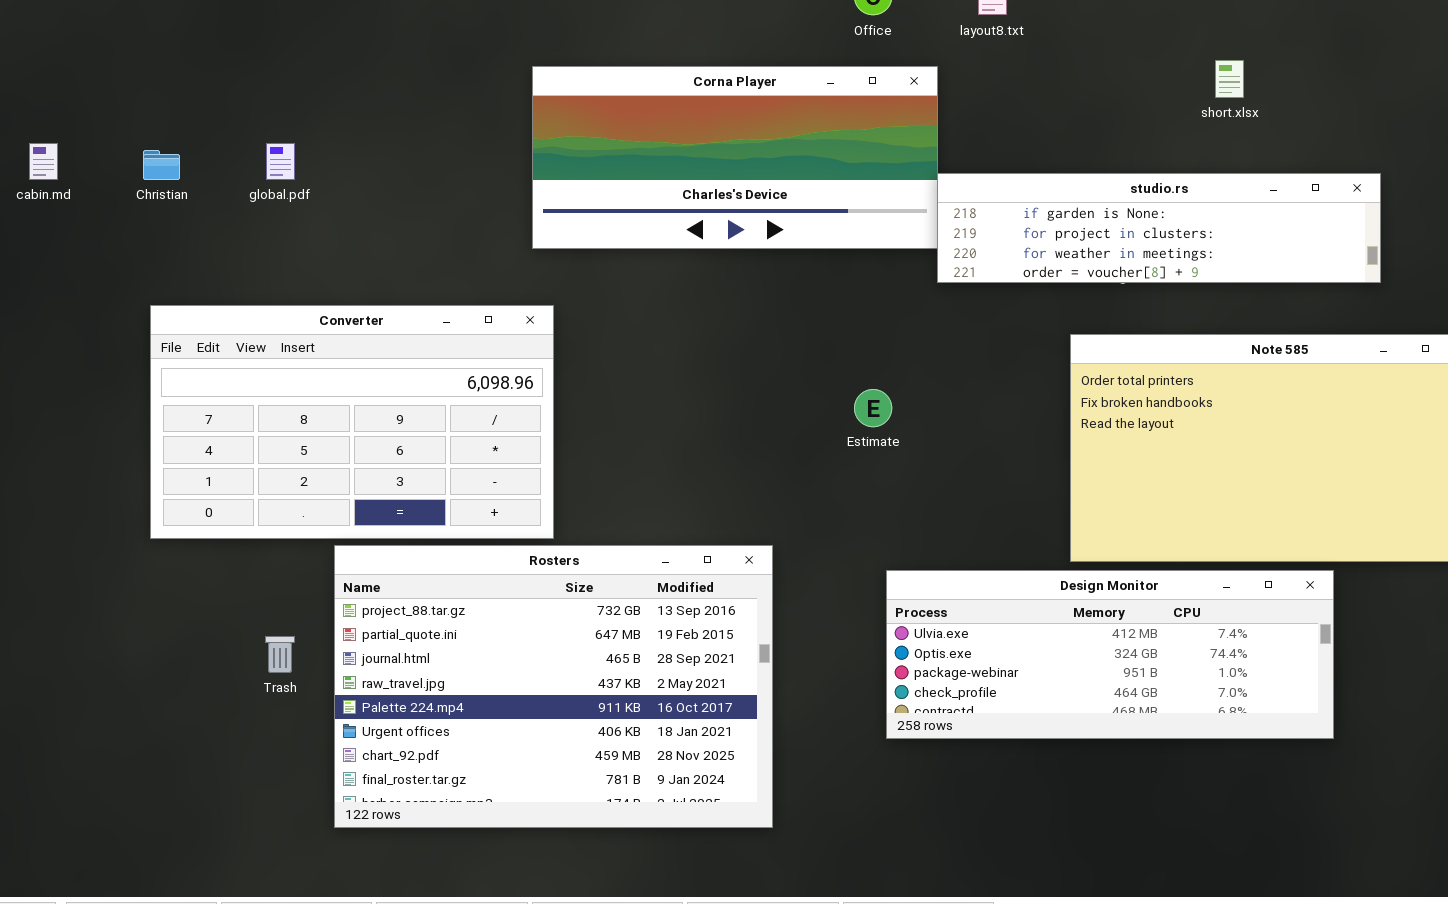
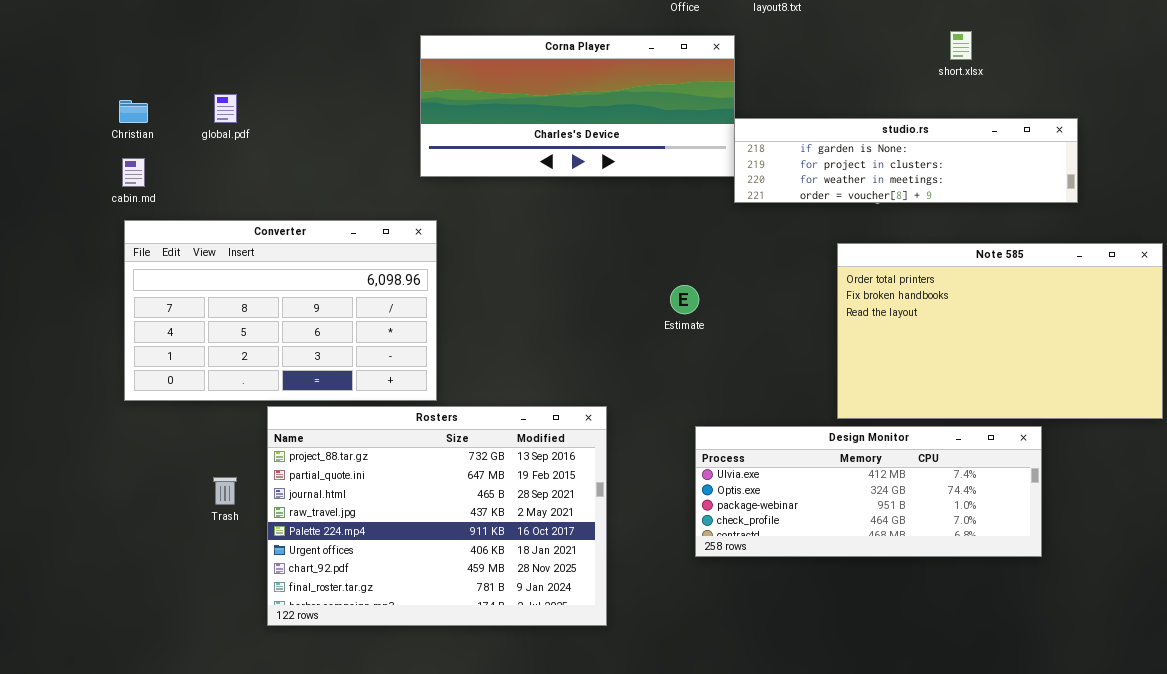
cabin.md: [29,143,58,180] -> [122,158,145,187], moved

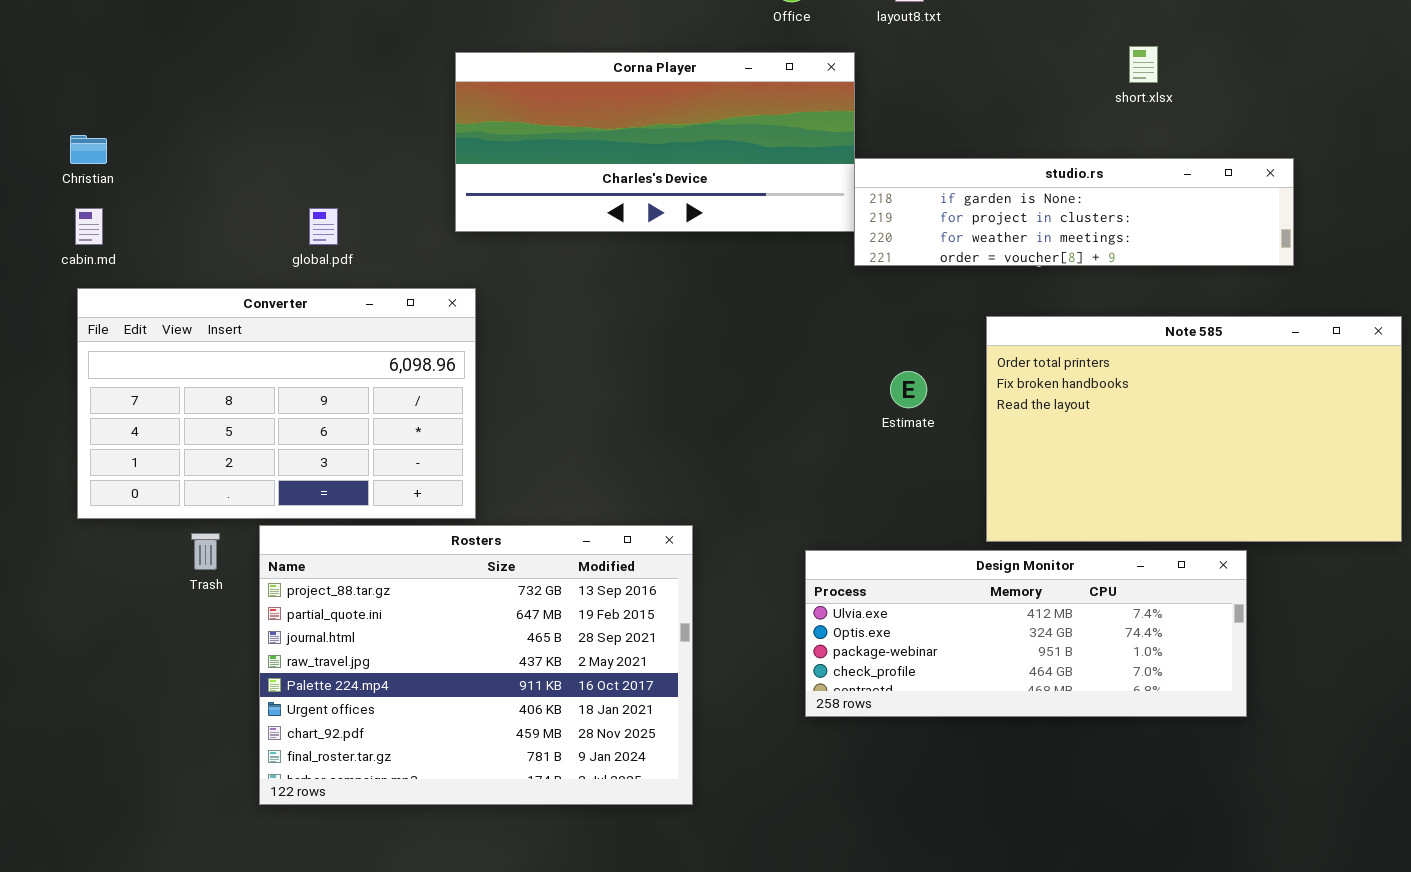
global.pdf: [214,94,237,123] -> [309,208,338,245], moved
Estimate: [670,285,699,314] -> [890,371,927,408], moved
Trash: [213,477,237,505] -> [191,533,220,570], moved

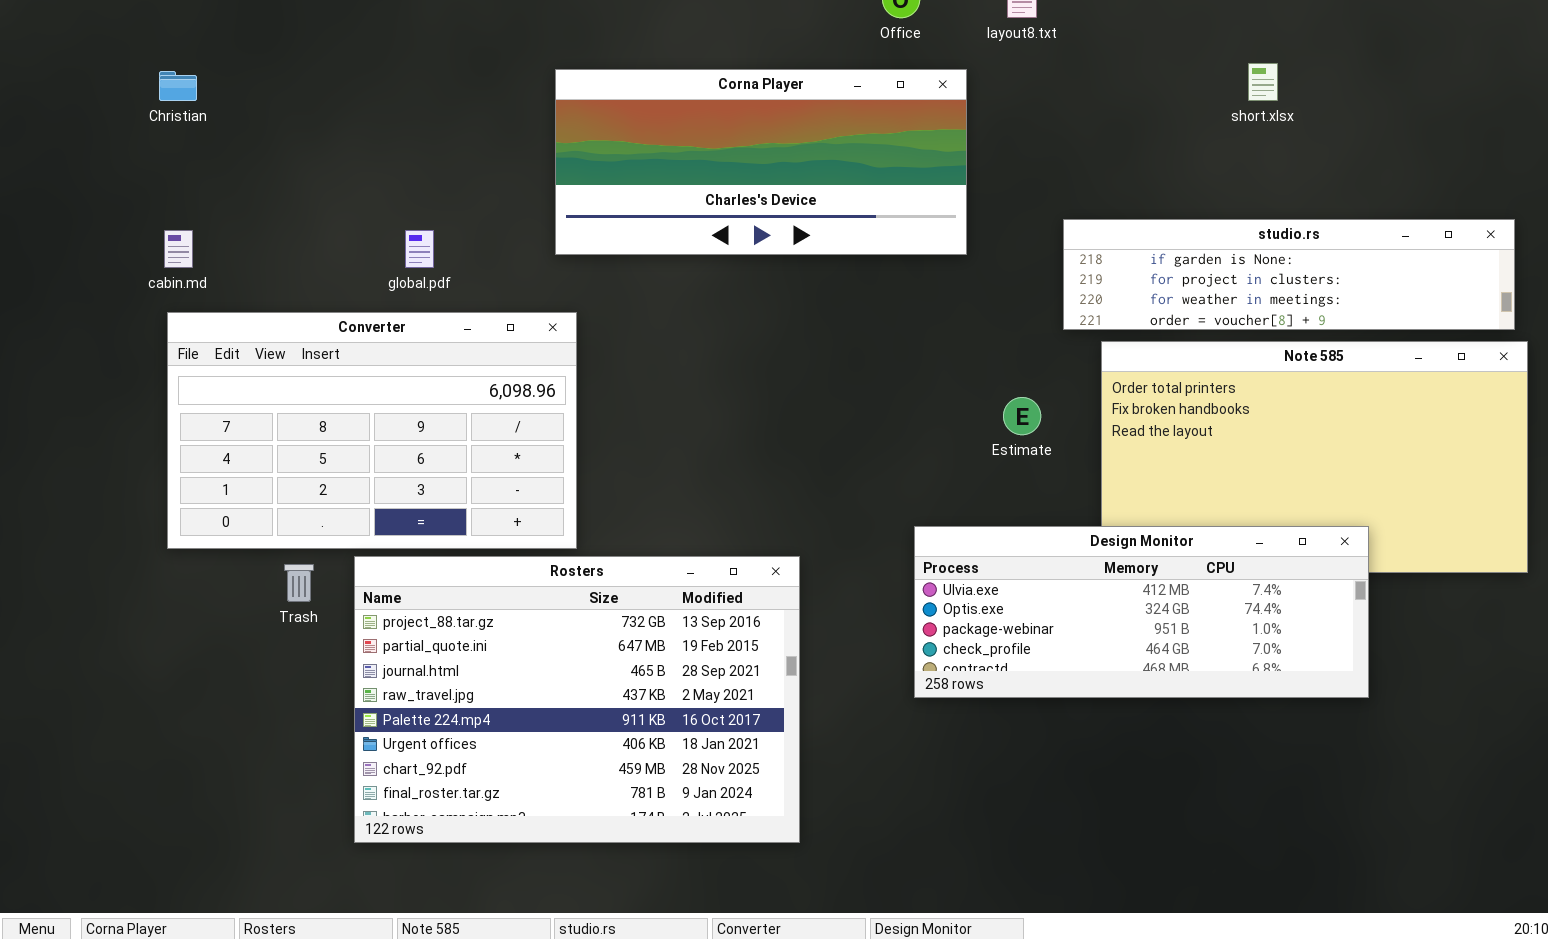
Christian: [70,135,107,164] -> [159,71,197,101], moved
studio.rs: [854,158,1294,266] -> [1063,219,1515,330], moved
Design Monitor: [805,550,1247,717] -> [914,526,1369,698], moved

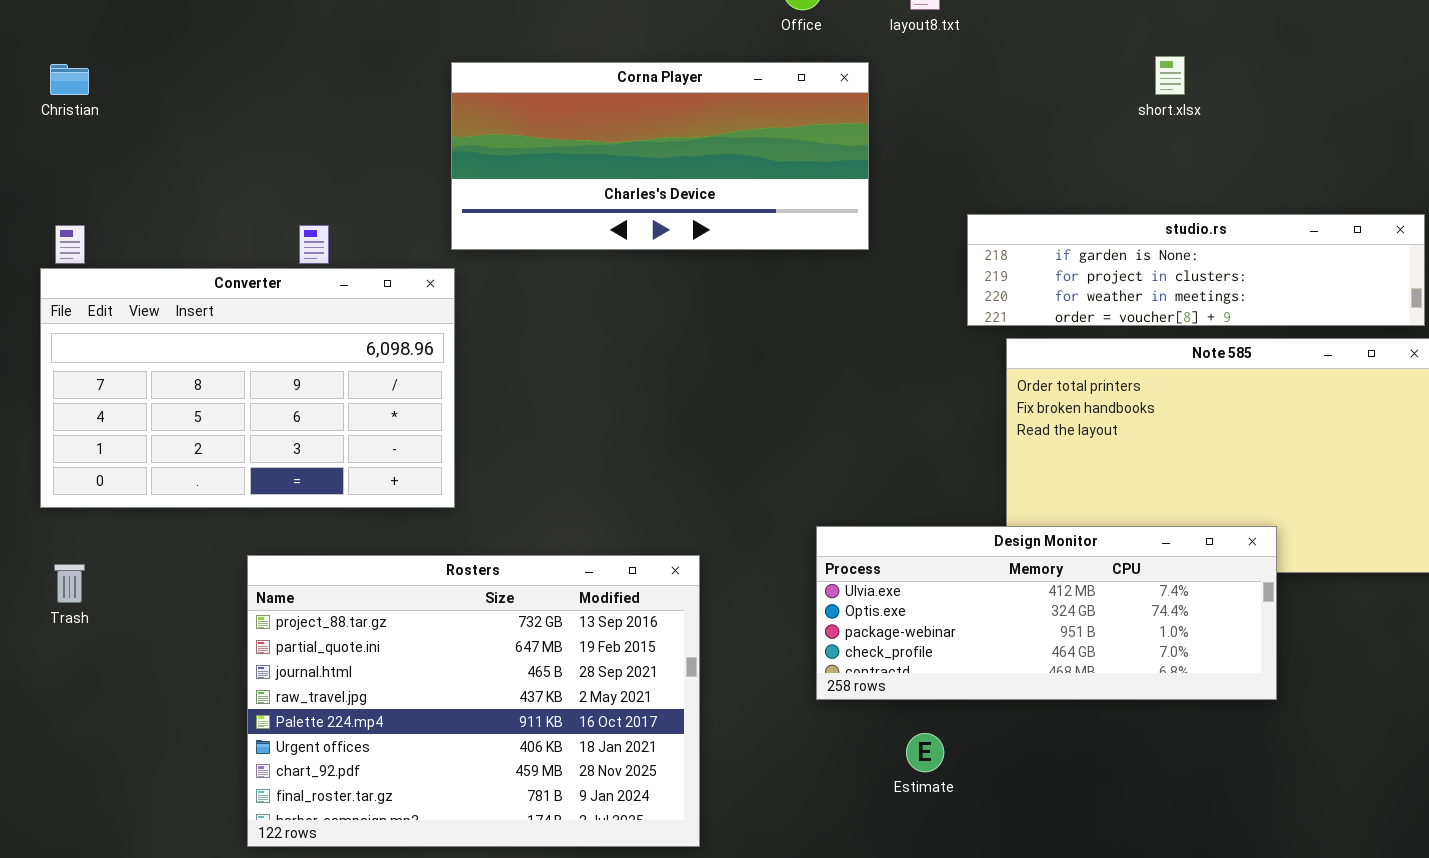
Converter: [167,312,577,549] -> [40,268,455,508], moved
Estimate: [1003,397,1041,435] -> [906,733,944,772], moved
Trash: [284,564,314,602] -> [54,564,85,603], moved

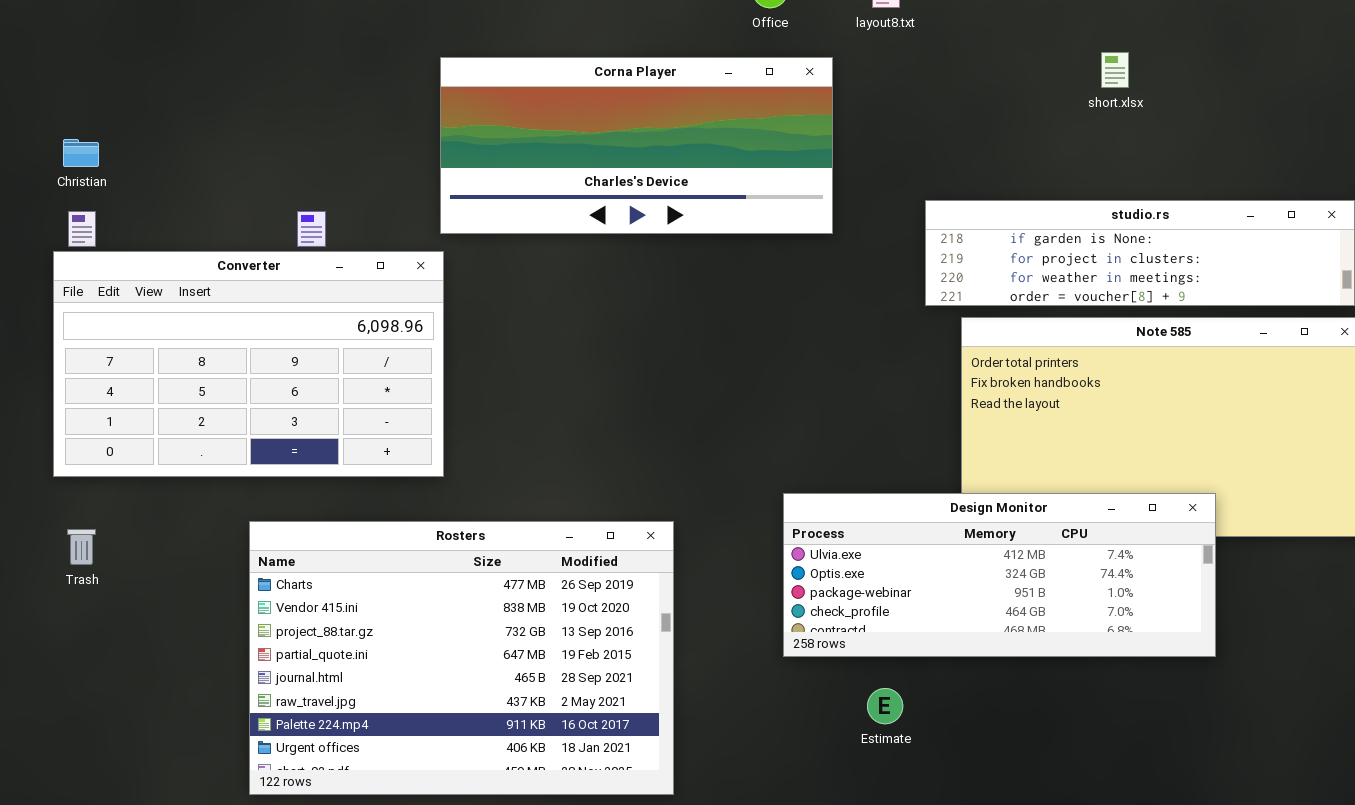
Christian: [50,64,89,95] -> [63,139,99,167], moved
Rosters: [247,555,700,847] -> [249,521,674,795], scrolled up 2 rows

